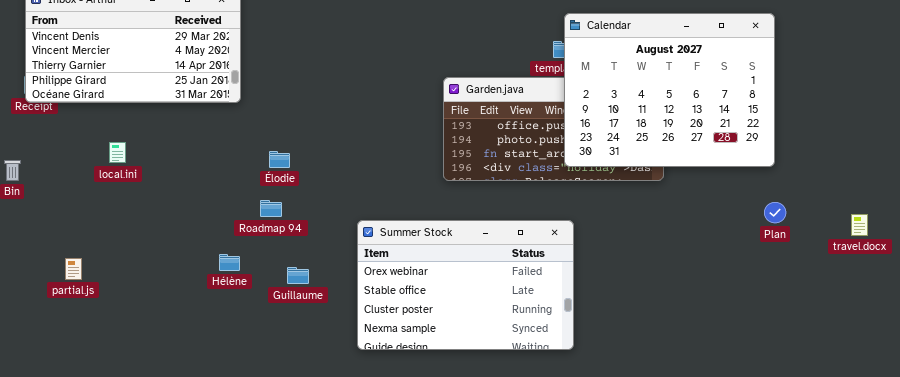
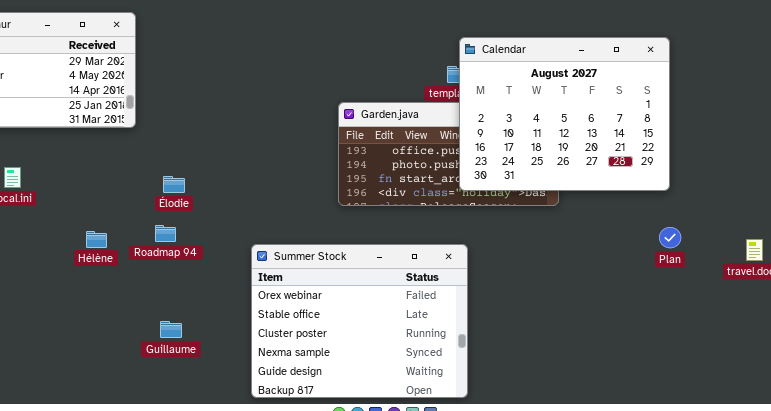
Summer Stock: [357,220,574,350] -> [251,244,468,398], resized
Hélène: [219,254,240,271] -> [86,231,107,248], moved
Guillaume: [287,267,309,284] -> [160,321,182,338], moved

